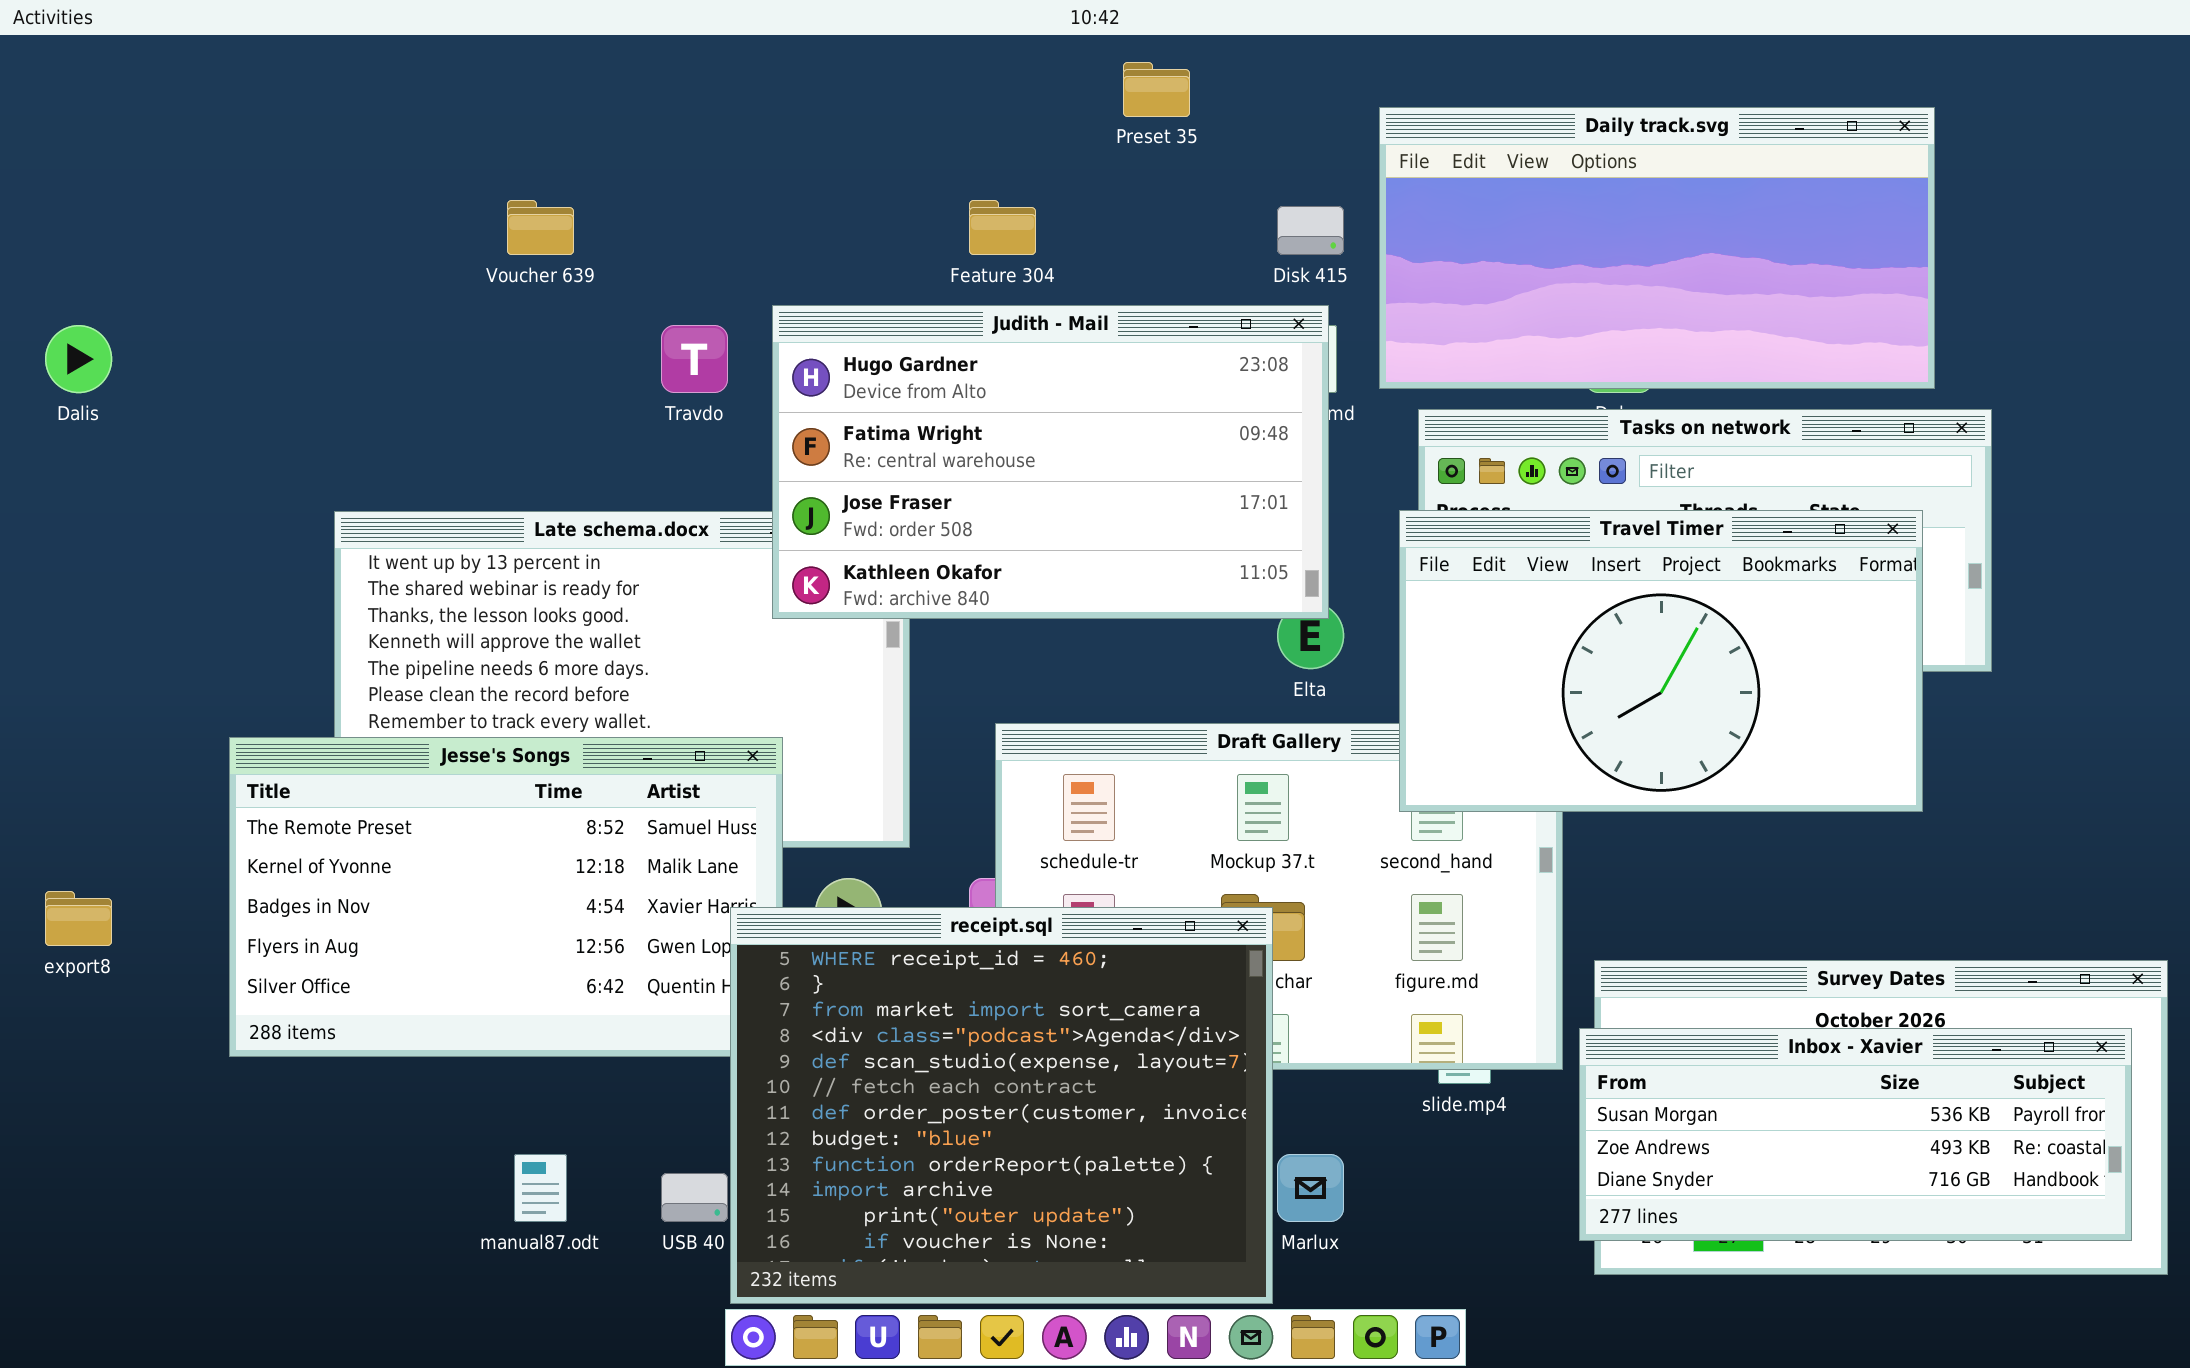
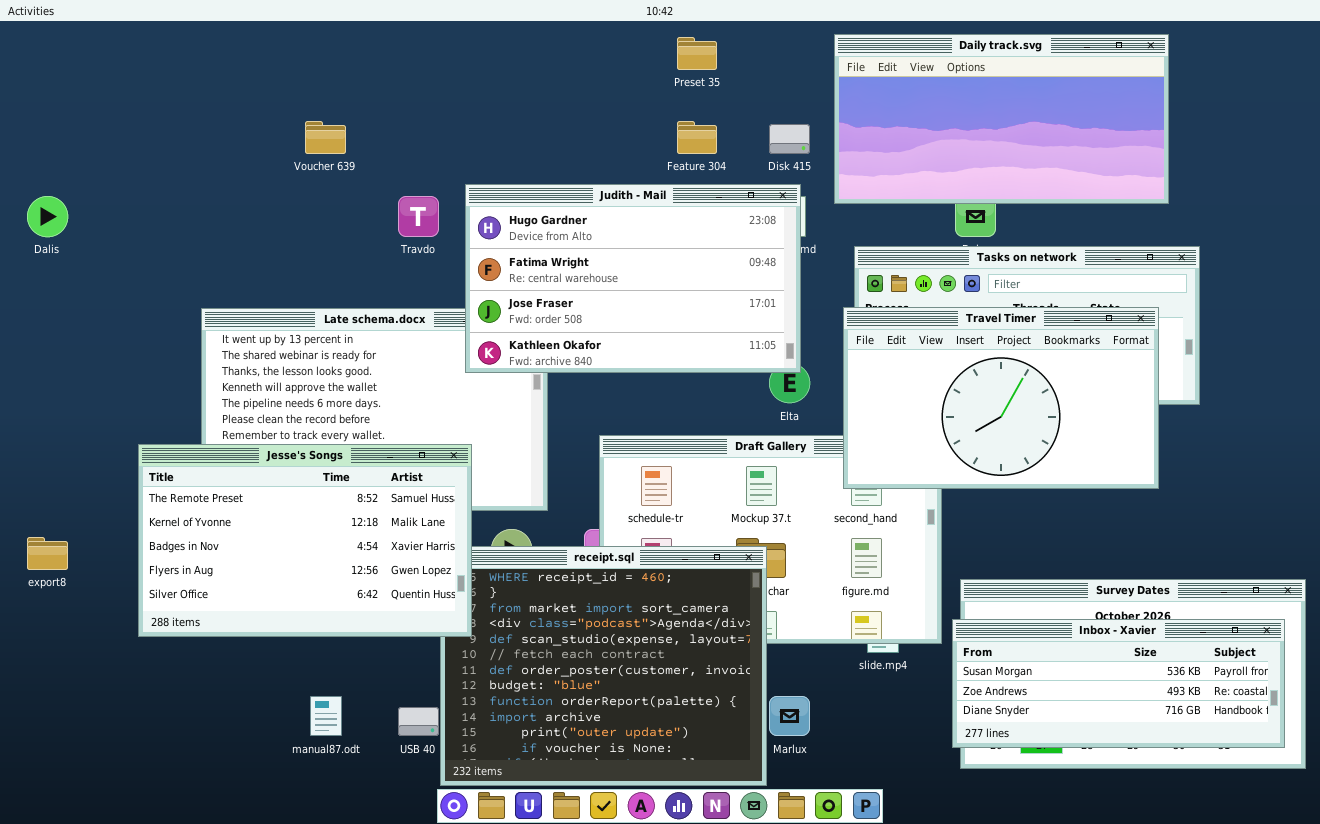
Daily track.svg: [1379,107,1935,389] -> [834,34,1169,204], moved
Feature 304: [969,200,1036,255] -> [677,121,717,154], moved
Jesse's Songs: [229,737,783,1057] -> [138,444,472,637], raised

